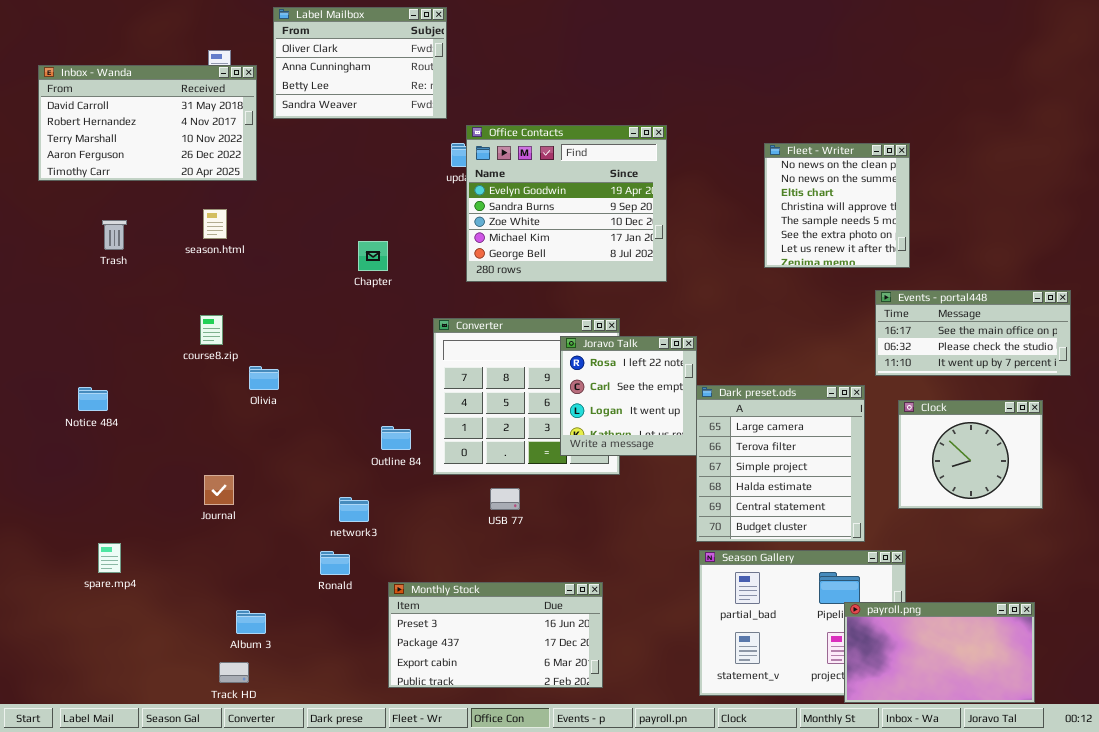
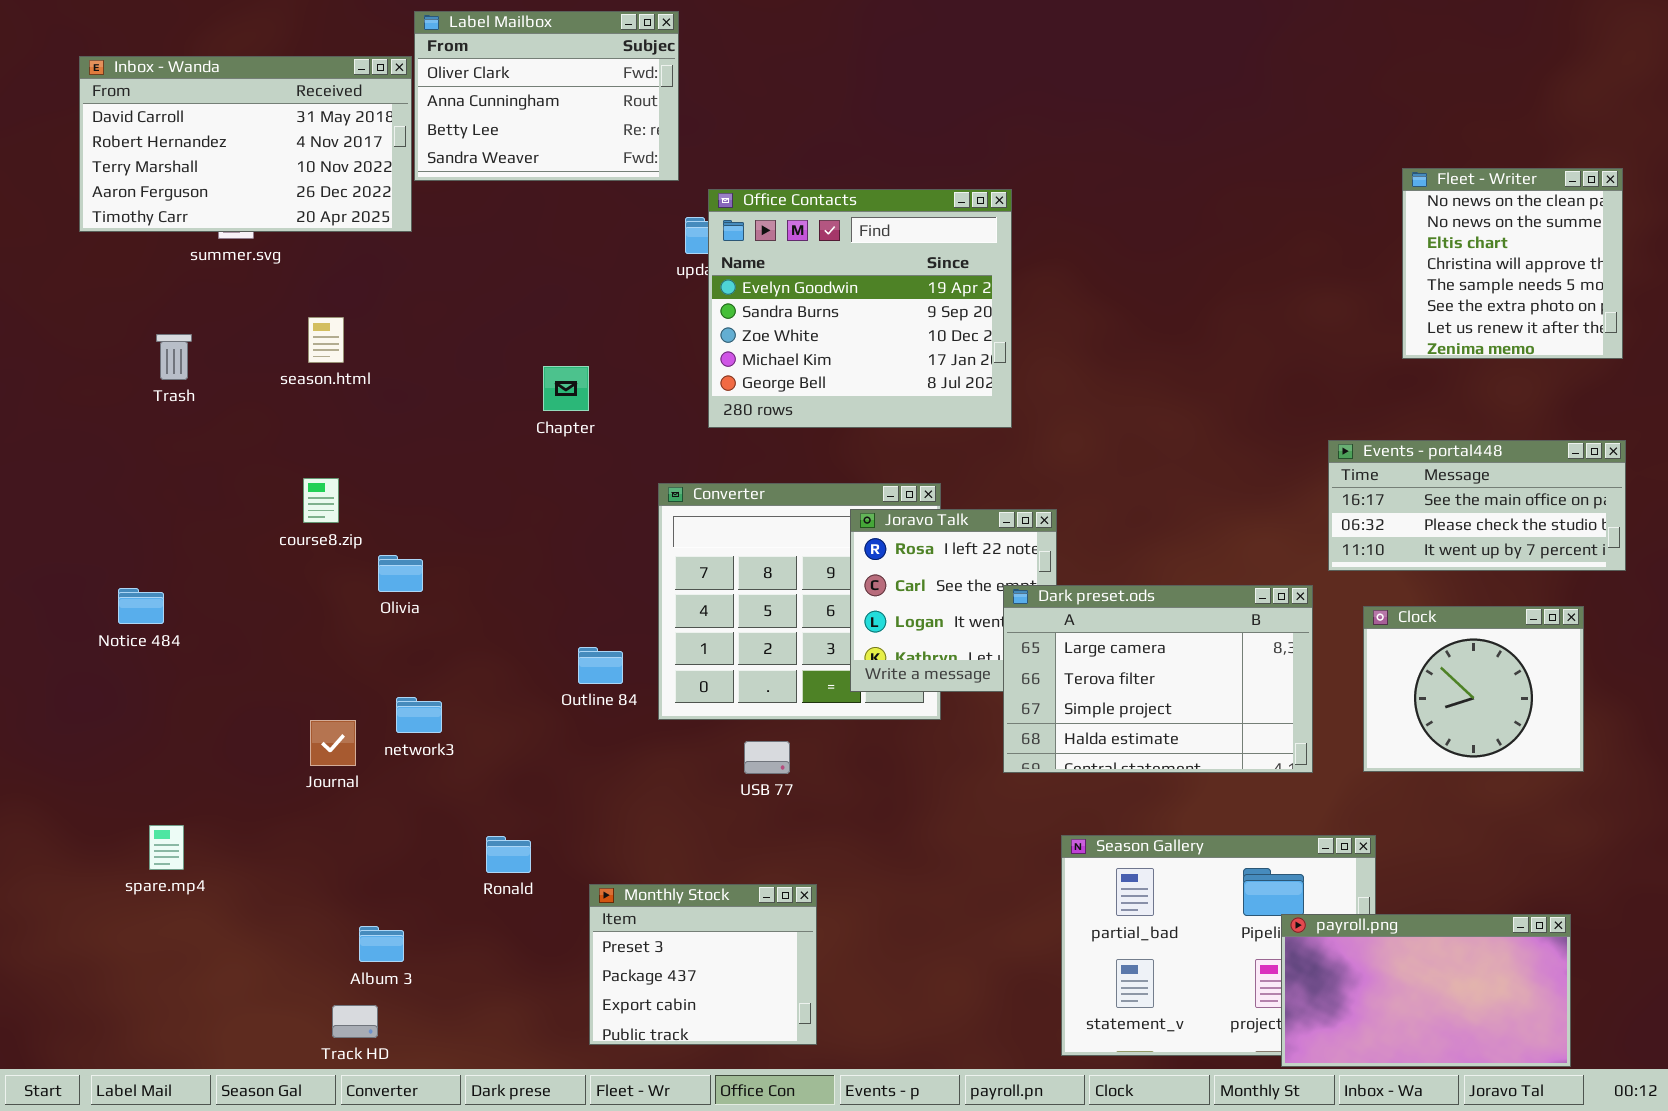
Inbox - Wanda: [38,65,257,181] -> [79,56,412,232], moved
Fleet - Writer: [764,143,910,268] -> [1402,168,1623,359], moved
Dark preset.ods: [696,385,865,542] -> [1003,585,1313,773], resized
network3: [339,497,369,522] -> [396,697,442,733], moved
Monthly Stock: [388,582,603,688] -> [589,884,817,1045], resized

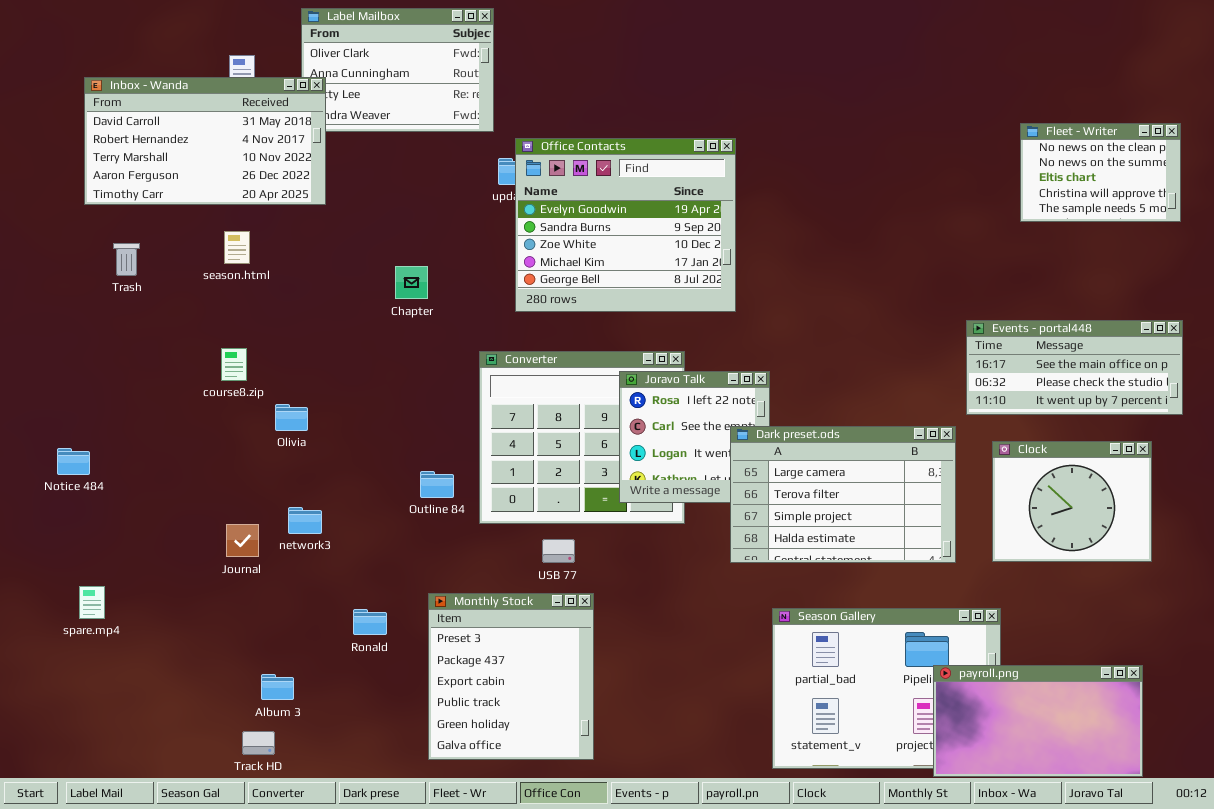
Inbox - Wanda: [79,56,412,232] -> [84,77,326,205], moved
Fleet - Writer: [1402,168,1623,359] -> [1020,123,1181,222], resized
Notice 484: [118,588,164,624] -> [57,448,90,475], moved
spare.mp4: [149,825,184,870] -> [79,586,105,619], moved
Monthly Stock: [589,884,817,1045] -> [428,593,594,760], resized

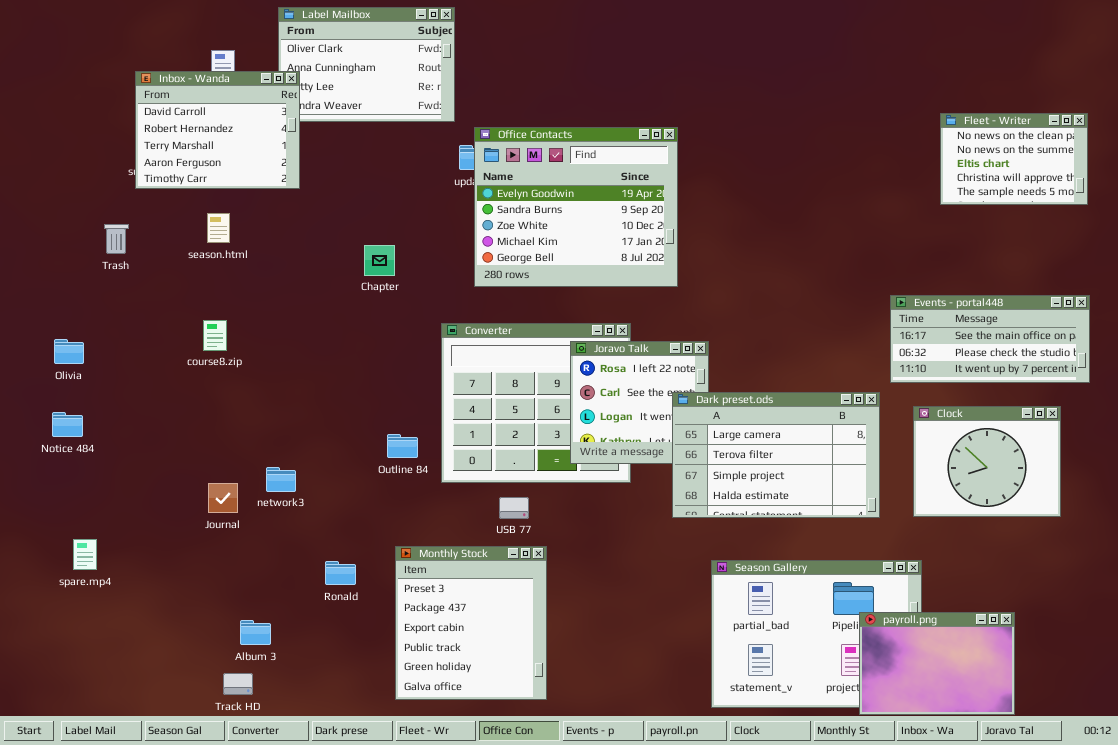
Inbox - Wanda: [84,77,326,205] -> [135,71,300,189], resized
Olivia: [275,404,308,431] -> [54,339,84,364], moved
payroll.png: [933,665,1143,777] -> [859,612,1015,715], resized

